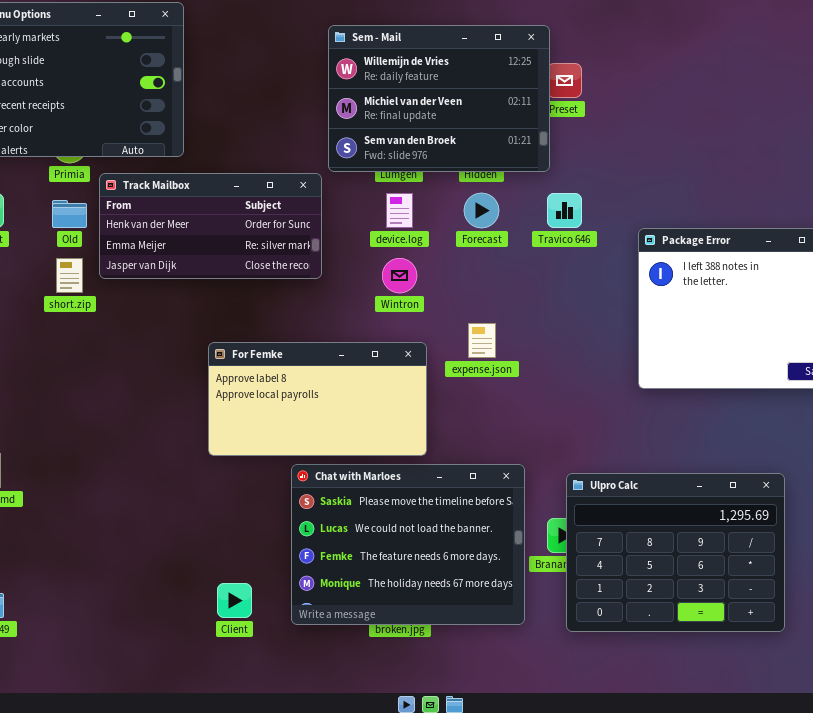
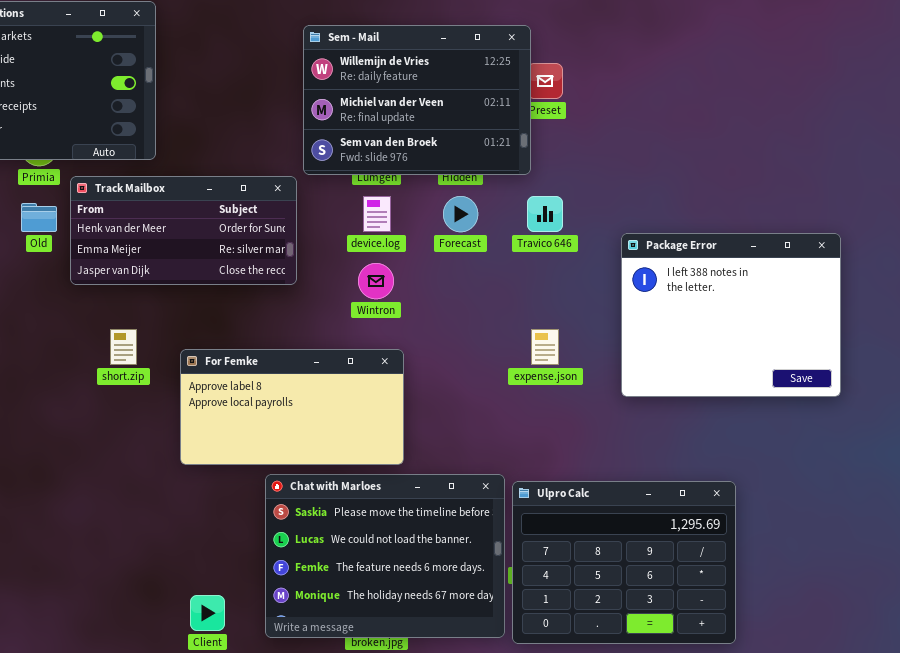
short.zip: [56,258,83,293] -> [110,329,137,365], moved
expense.json: [468,323,496,358] -> [531,329,559,365], moved
Ulpro Calc: [566,473,785,632] -> [512,481,736,644], moved

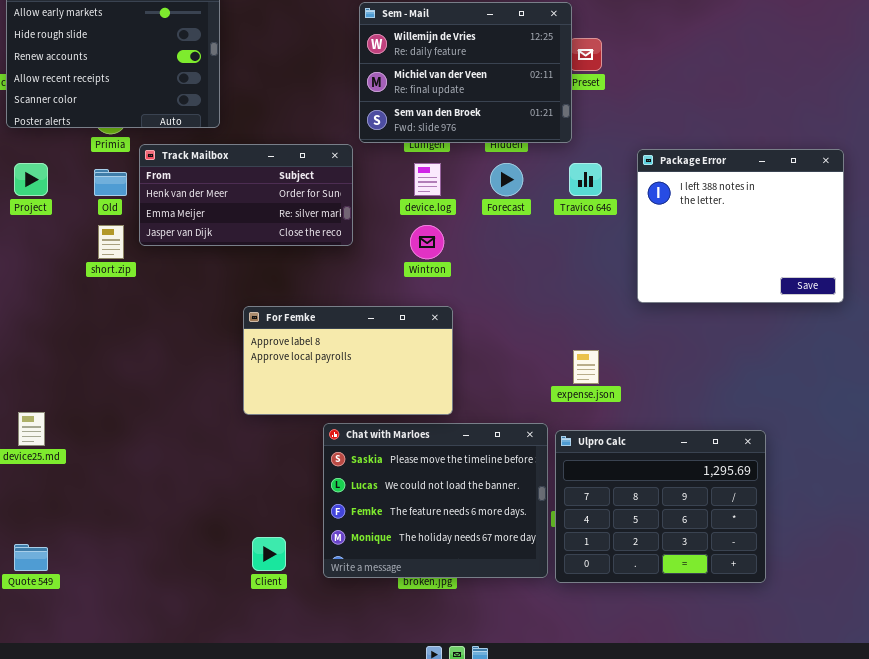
Package Error: [621,233,841,397] -> [637,149,844,303], moved
short.zip: [110,329,137,365] -> [98,225,124,259], moved
expense.json: [531,329,559,365] -> [573,350,599,384], moved

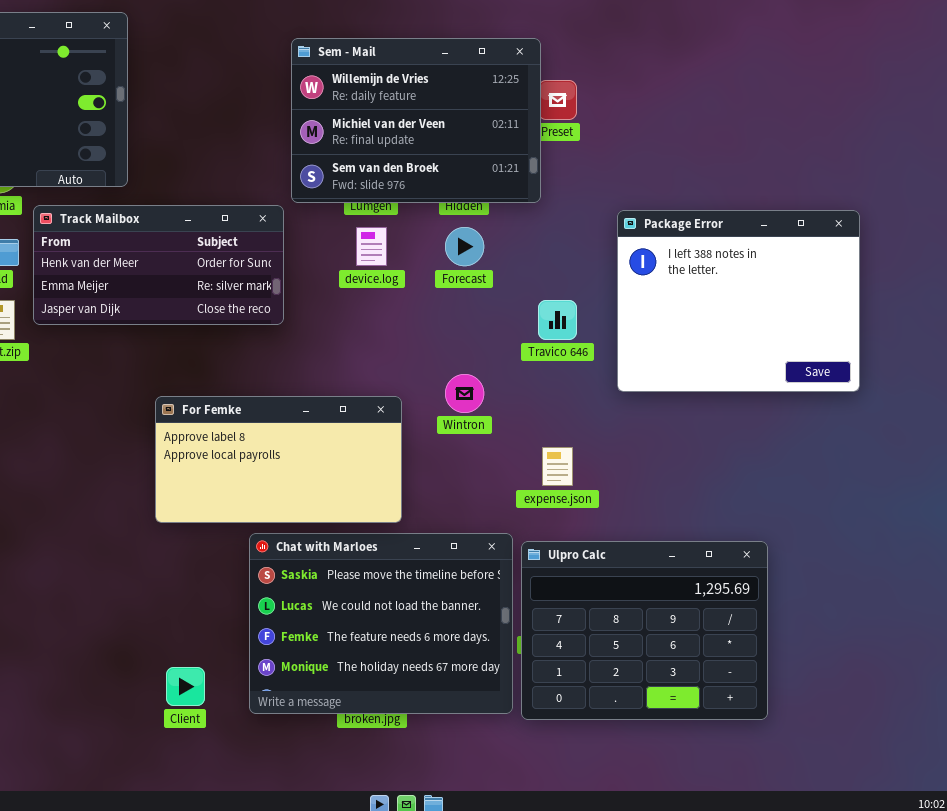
Travico 646: [569,163,602,196] -> [538,300,577,340], moved
Wintron: [410,225,444,259] -> [445,374,484,413], moved

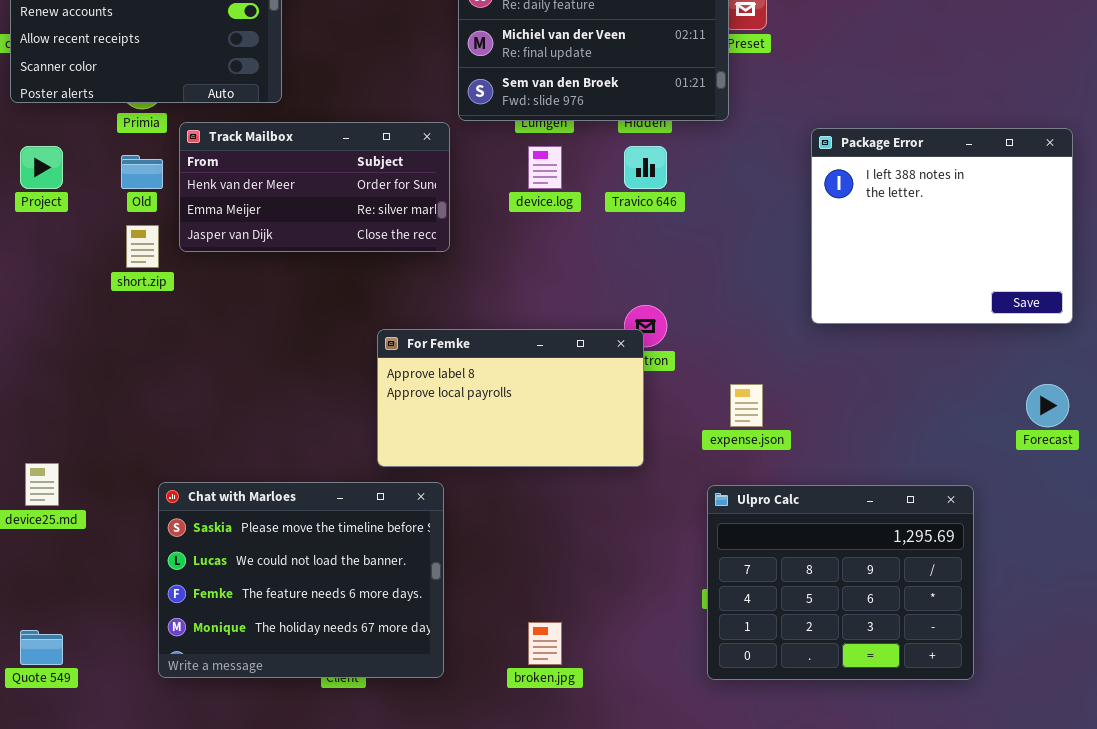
Forecast: [445,227,484,266] -> [1026,384,1069,427], moved
Travico 646: [538,300,577,340] -> [624,146,667,189], moved
For Femke: [155,396,402,523] -> [377,329,644,467], moved
Chat with Marloes: [249,533,513,714] -> [158,482,444,678], moved

